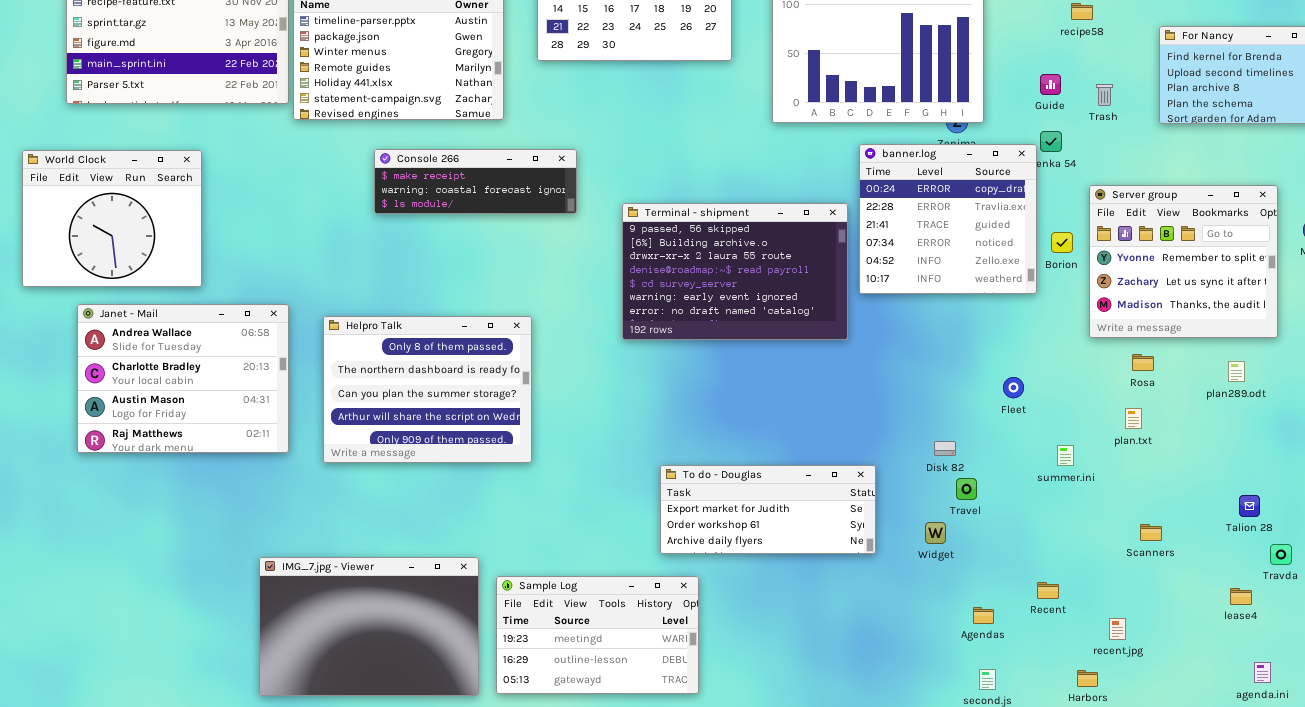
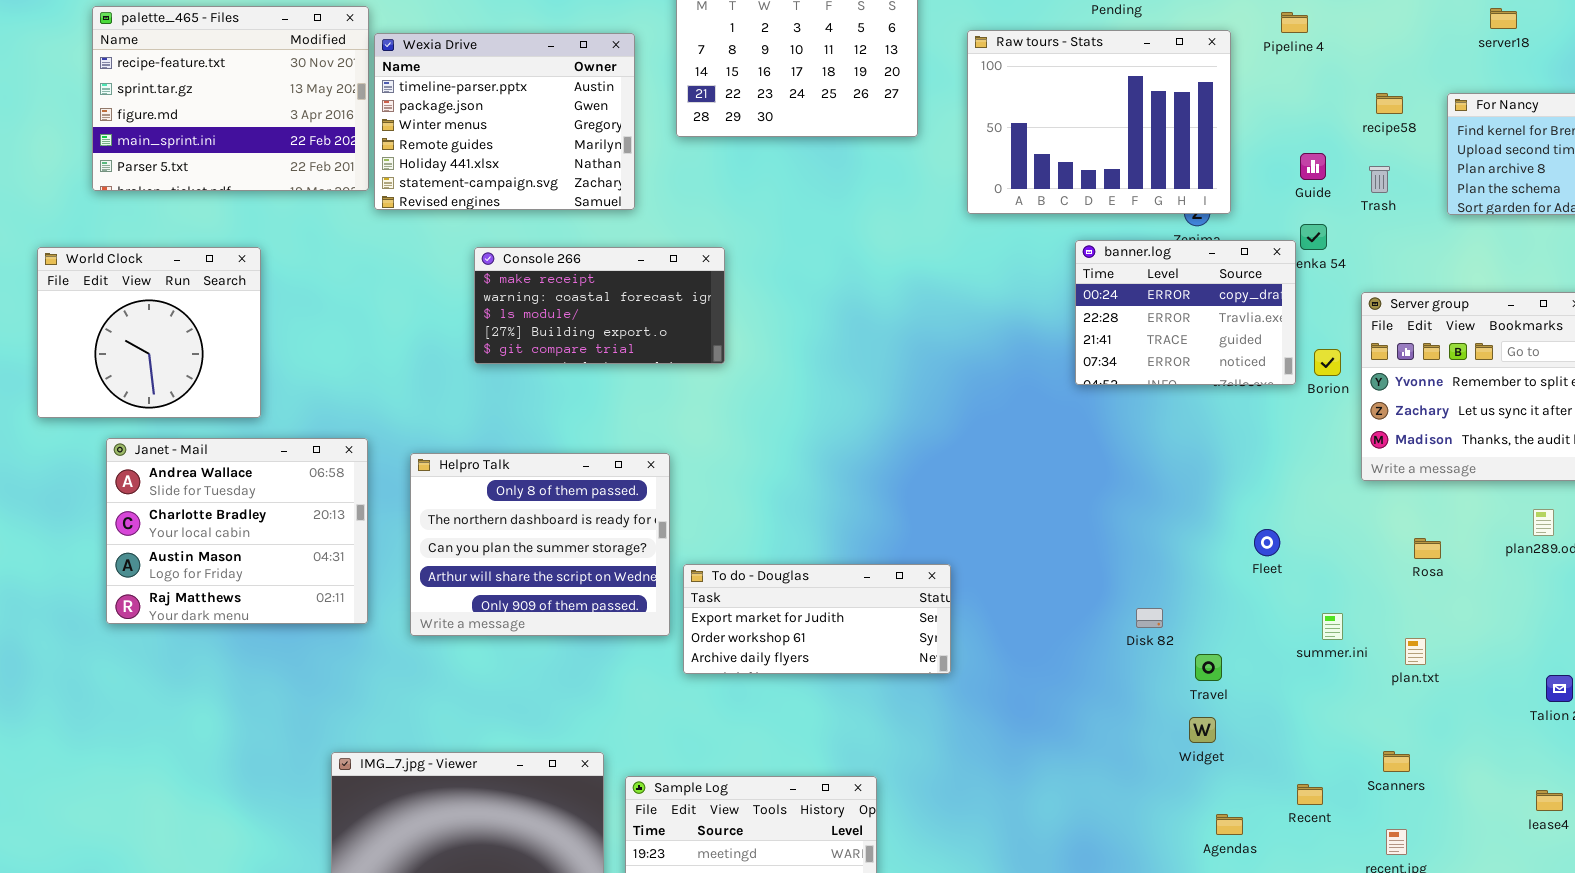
recipe58: [1071,3,1093,20] -> [1376,93,1403,114], moved
banner.log: [859,144,1037,294] -> [1075,240,1296,385], resized
Console 266: [374,149,577,214] -> [474,247,725,364], resized
Terminal - shipment: [622,203,848,340] -> none, closed
Rosa: [1132,354,1154,371] -> [1414,538,1441,559], moved
plan.txt: [1125,408,1142,429] -> [1405,638,1426,665], moved
Disk 82: [934,441,956,456] -> [1136,608,1163,628], moved
To do - Douglas: [660,465,876,554] -> [683,564,951,674], moved
Widget: [925,522,946,544] -> [1189,717,1216,743], moved
Scanners: [1140,524,1162,541] -> [1383,751,1410,772], moved

